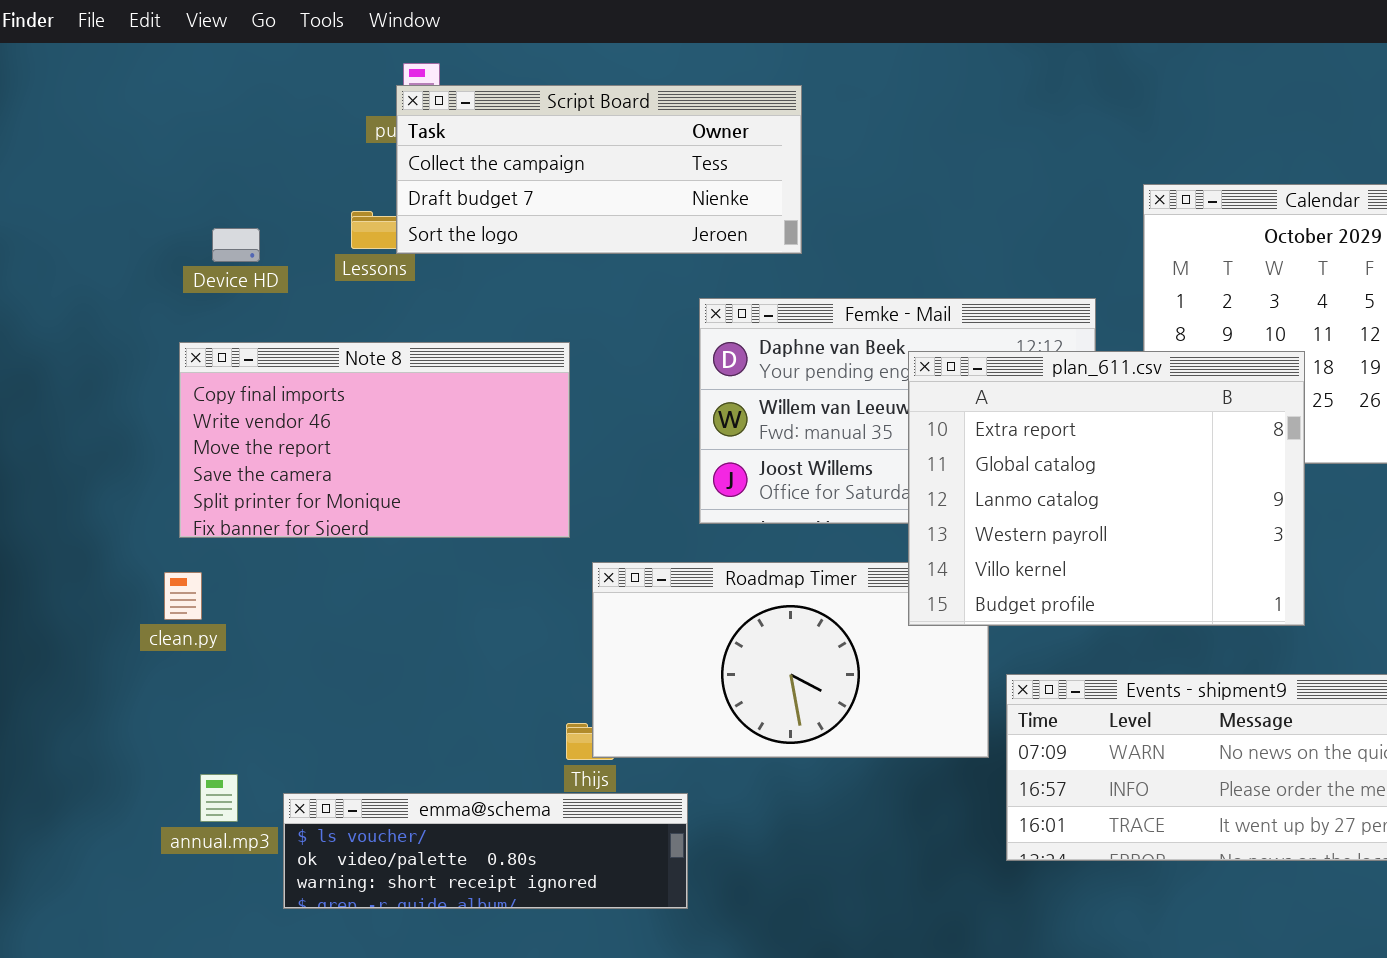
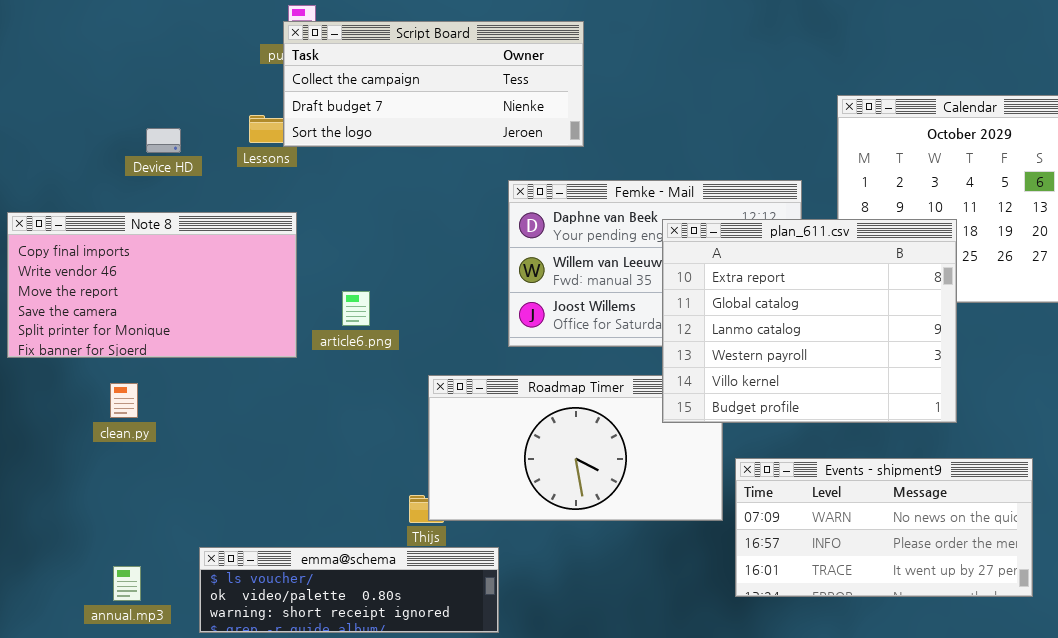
Note 8: [179,342,570,538] -> [7,212,297,358], moved
annual.mp3: [200,774,238,822] -> [113,566,141,601], moved

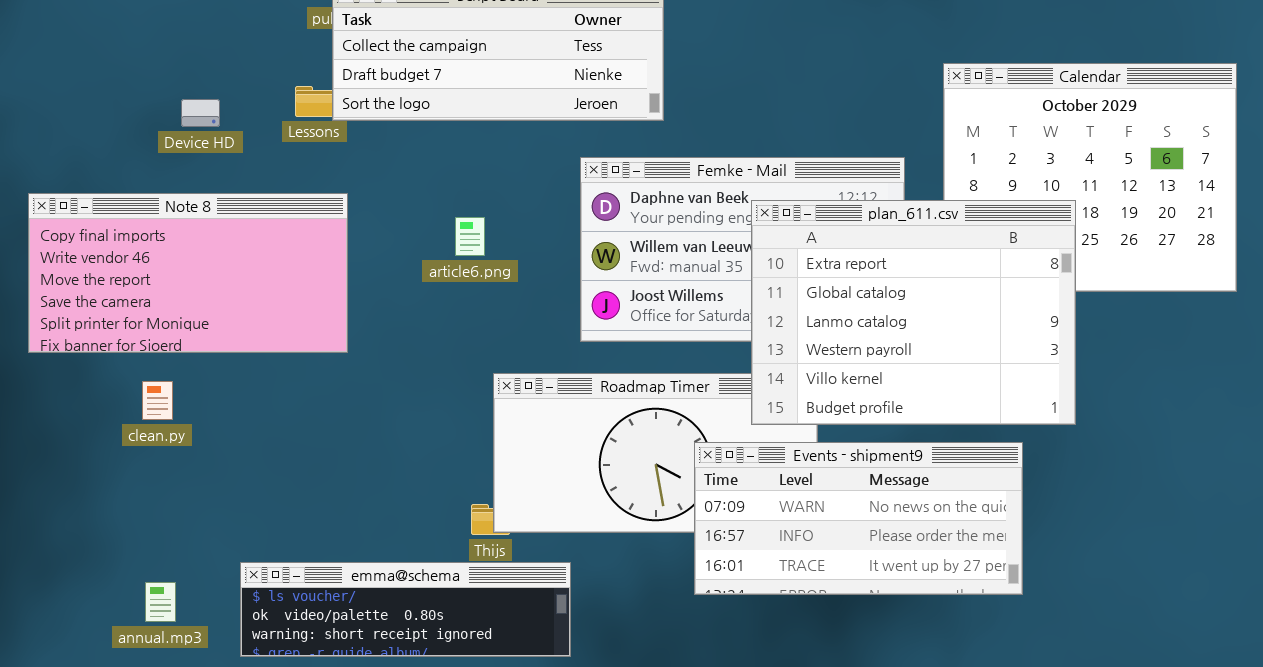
article6.png: [342,291,370,326] -> [455,217,485,256], moved
Events - shipment9: [735,458,1033,597] -> [694,442,1023,595], moved

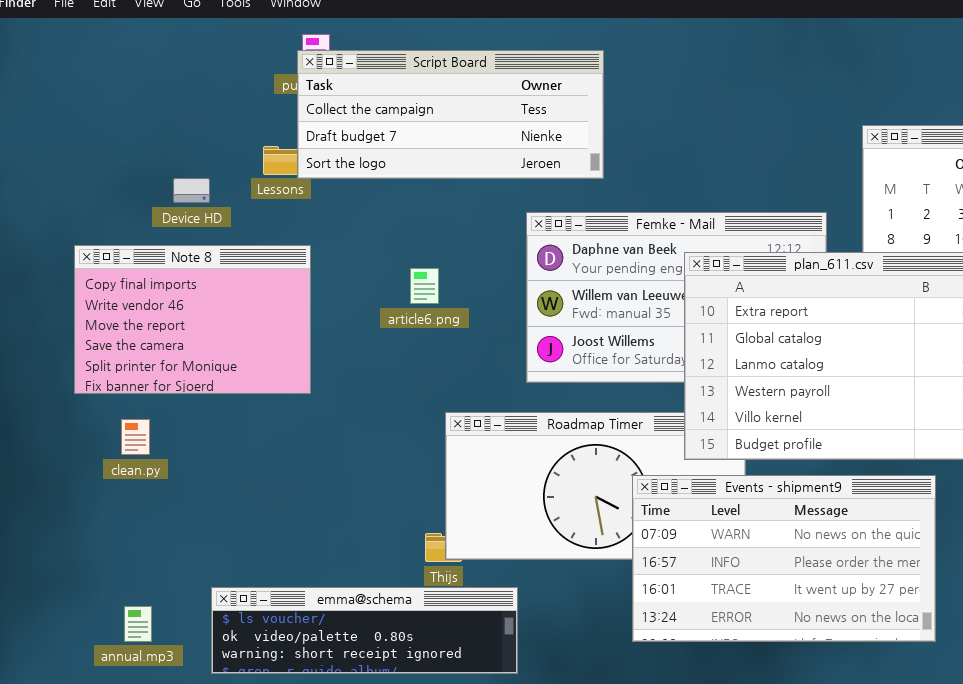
Device HD: [181,99,220,127] -> [173,178,210,203], moved
Note 8: [28,193,348,353] -> [74,245,311,394], resized
Events - shipment9: [694,442,1023,595] -> [632,475,936,642], resized

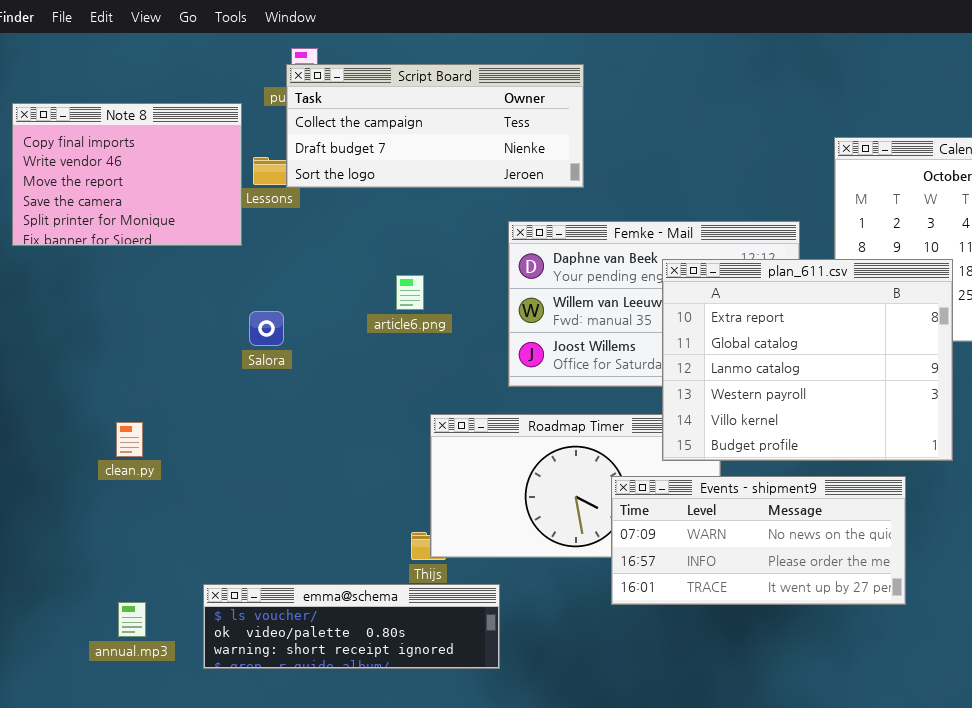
Note 8: [74,245,311,394] -> [12,103,242,246], moved
Events - shipment9: [632,475,936,642] -> [611,476,906,605], resized

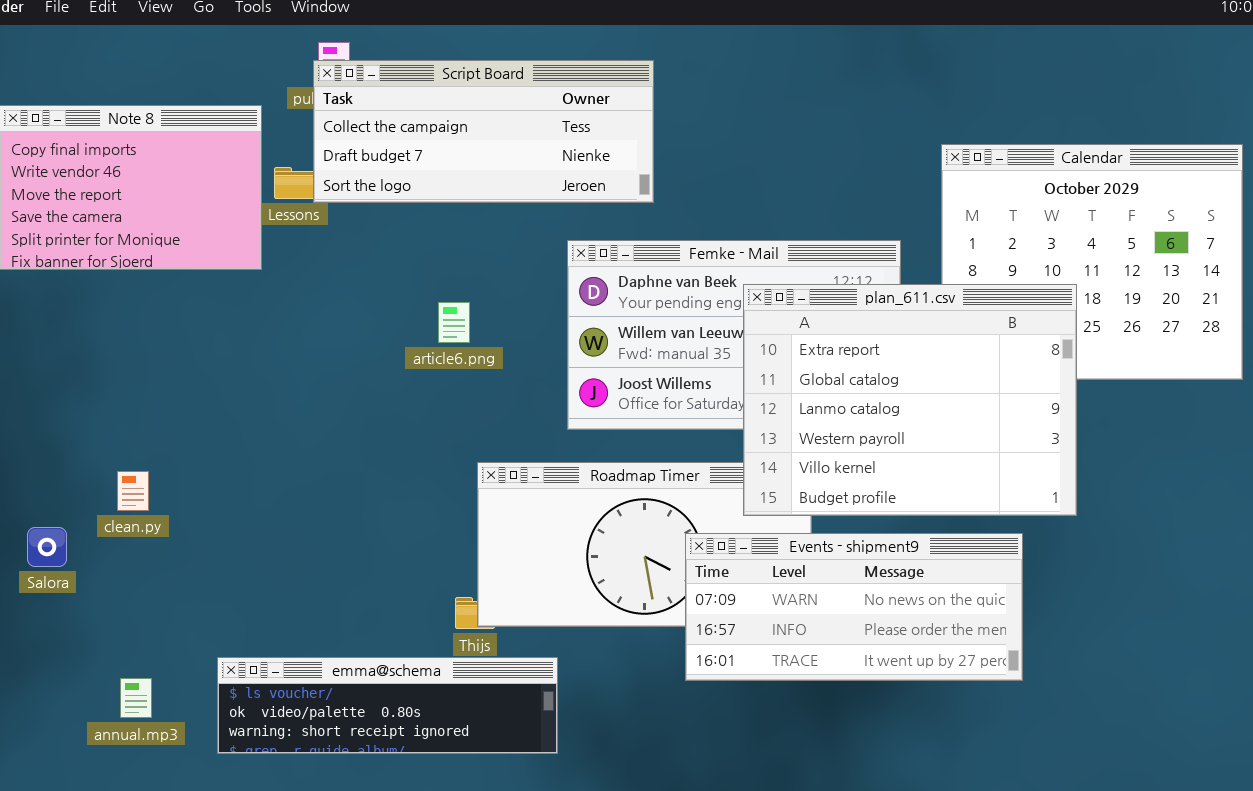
Salora: [249,311,284,346] -> [27,527,67,567], moved

